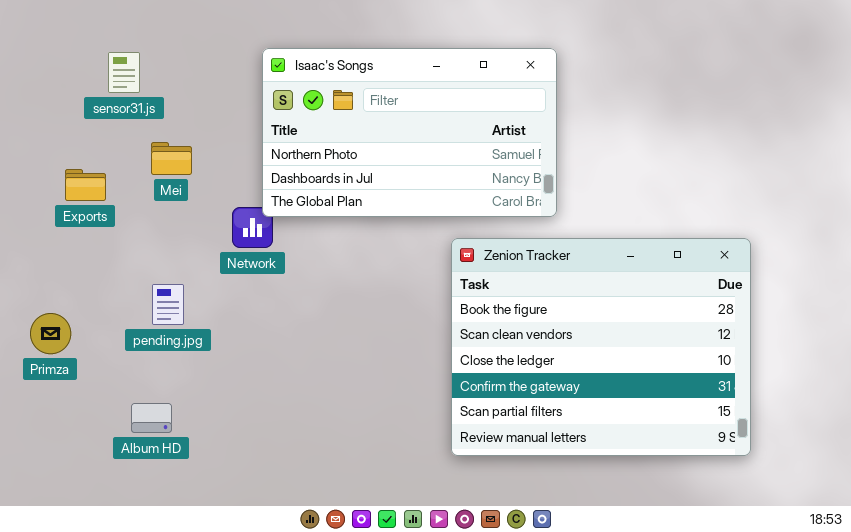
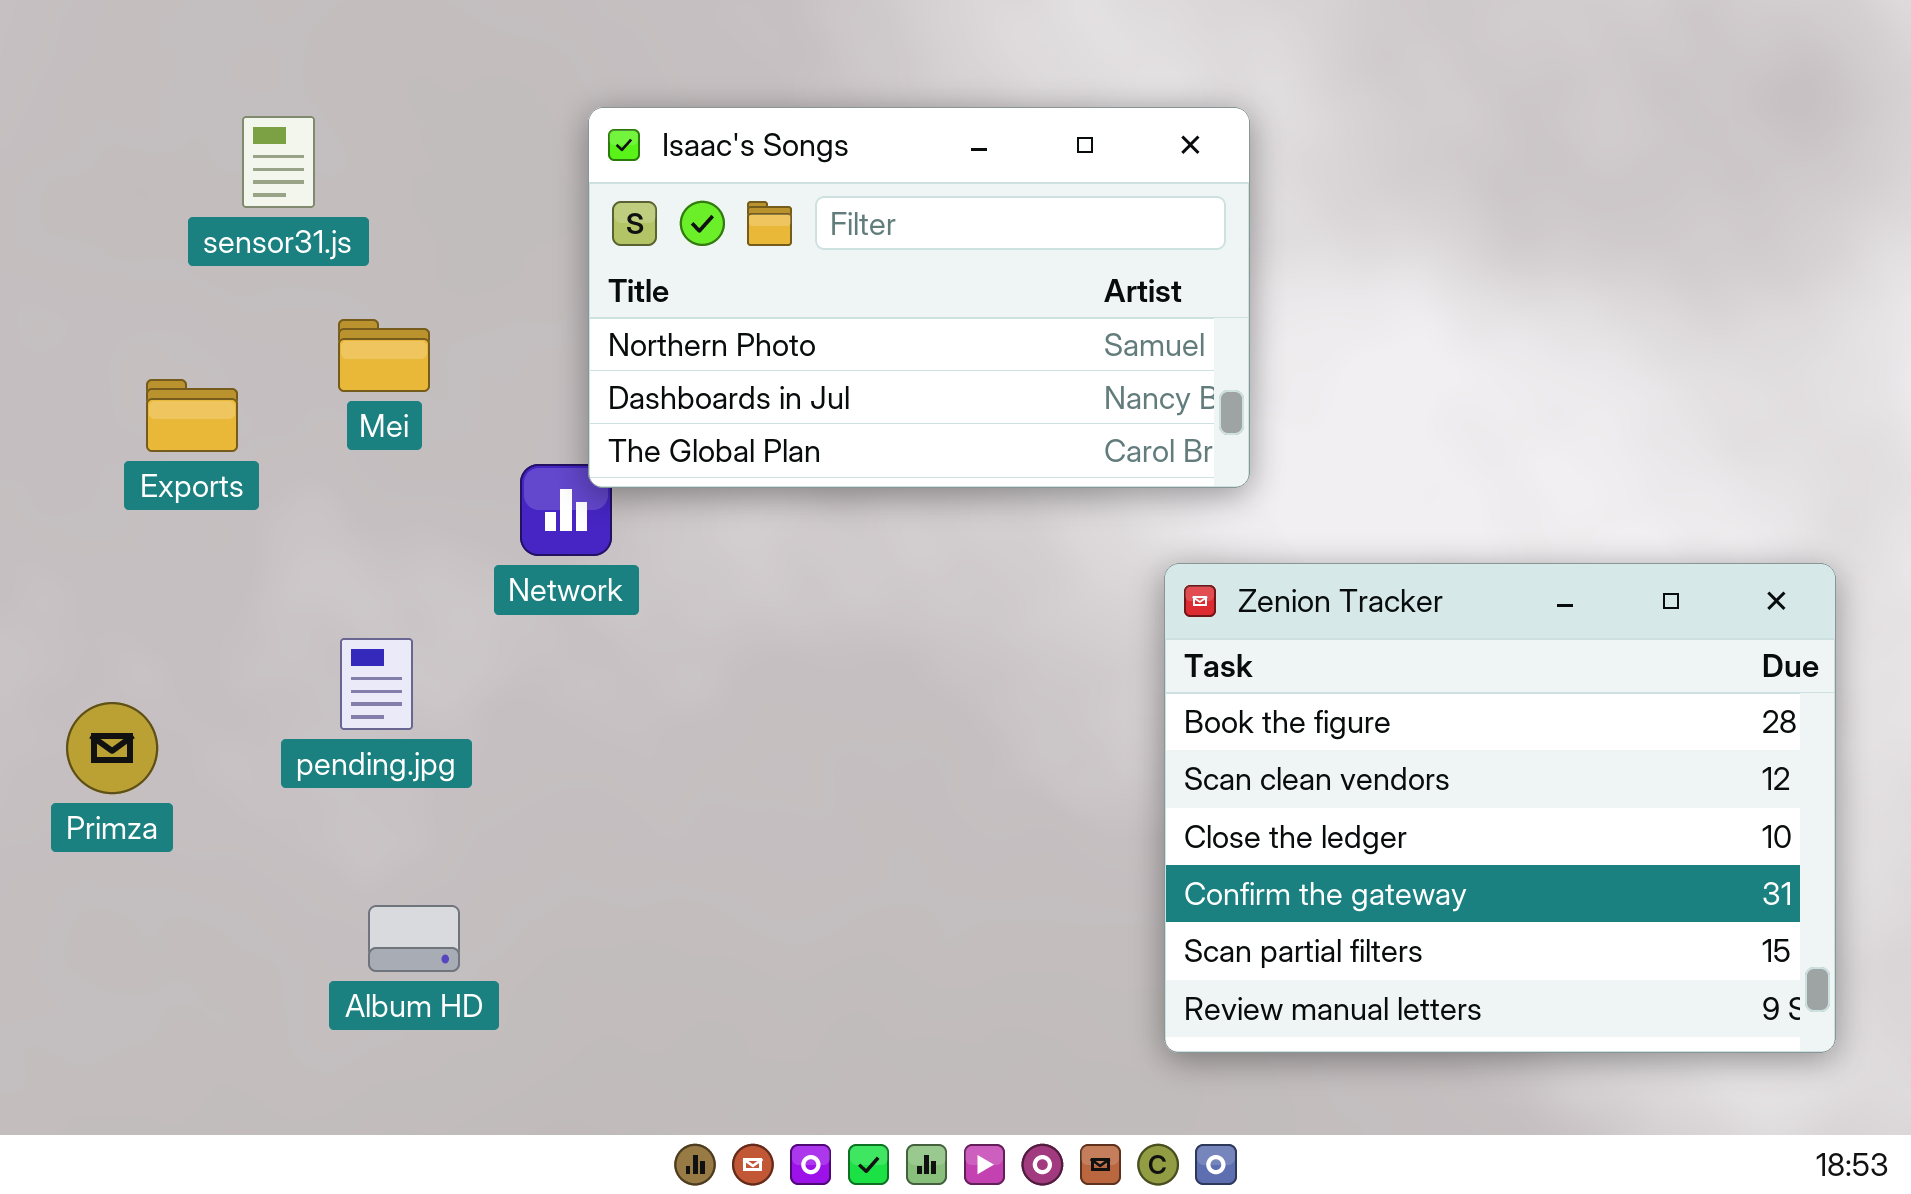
Zenion Tracker: [451,238,751,456] -> [1164,563,1836,1053], moved
Album HD: [131,403,172,433] -> [368,905,460,972], moved

